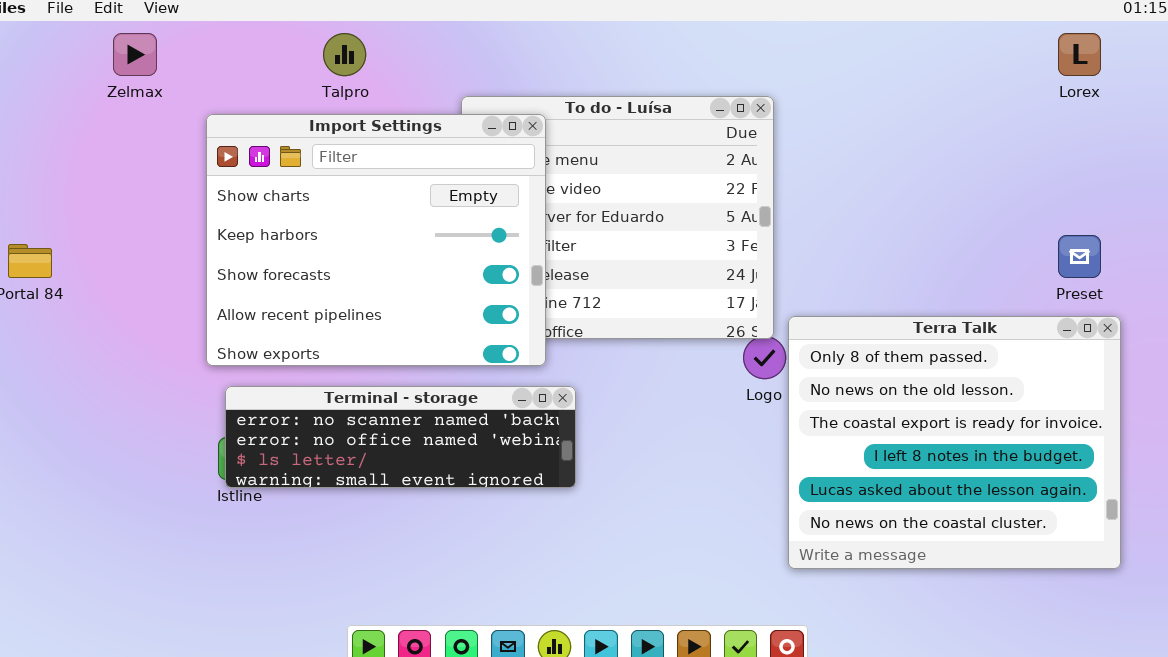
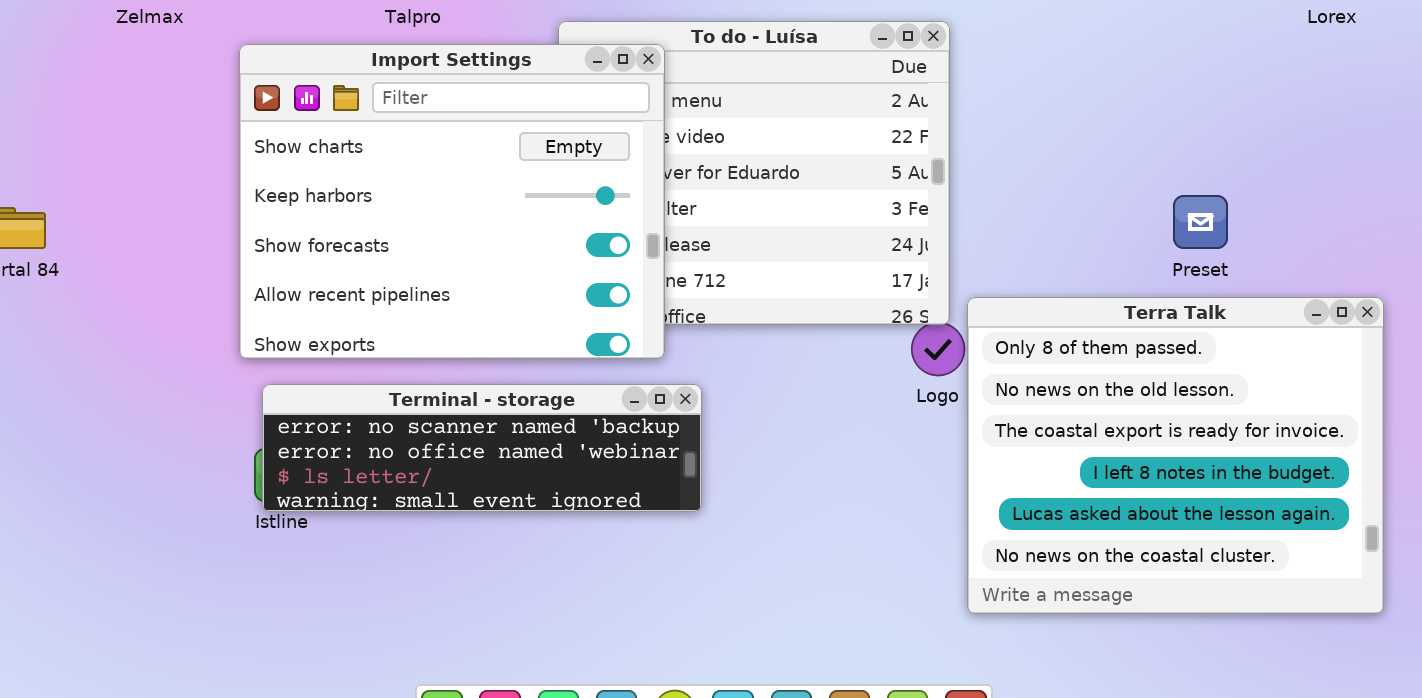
Preset: [1058,235,1101,278] -> [1173,195,1228,249], moved

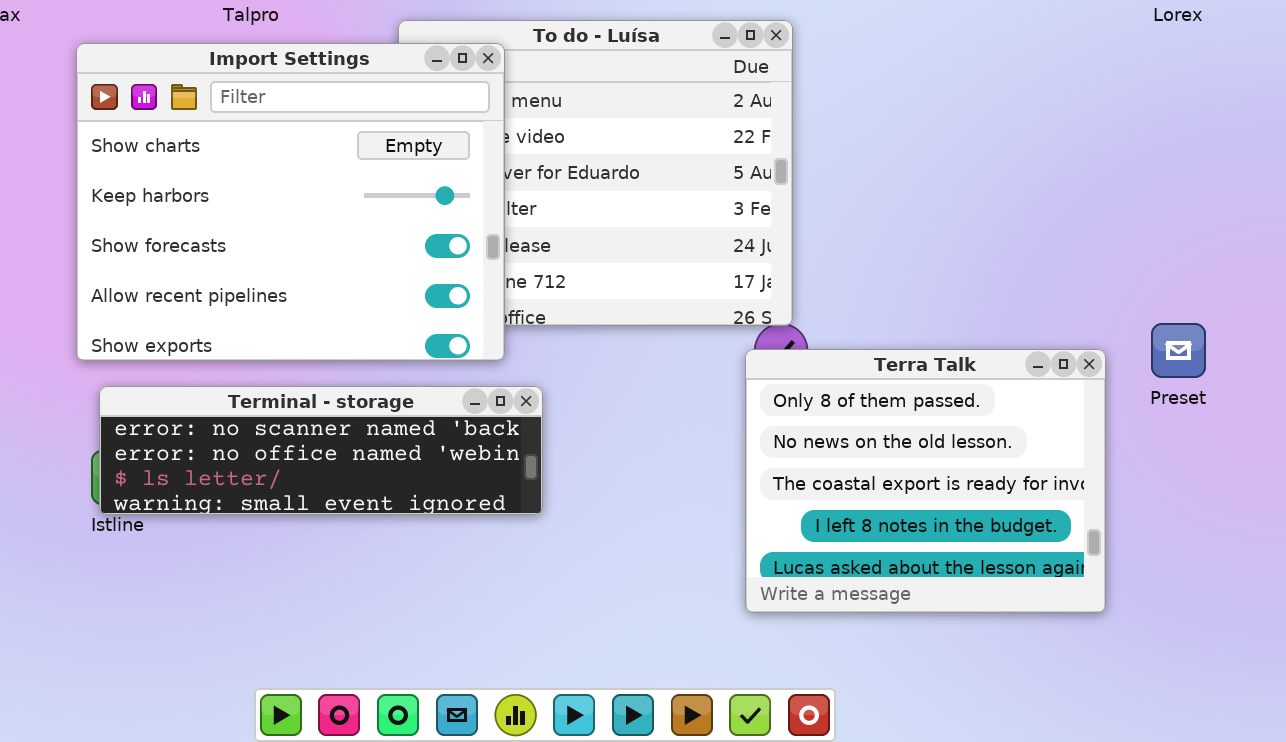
Preset: [1173,195,1228,249] -> [1151,323,1206,378], moved
Terra Talk: [967,297,1384,614] -> [745,349,1106,613], moved, resized

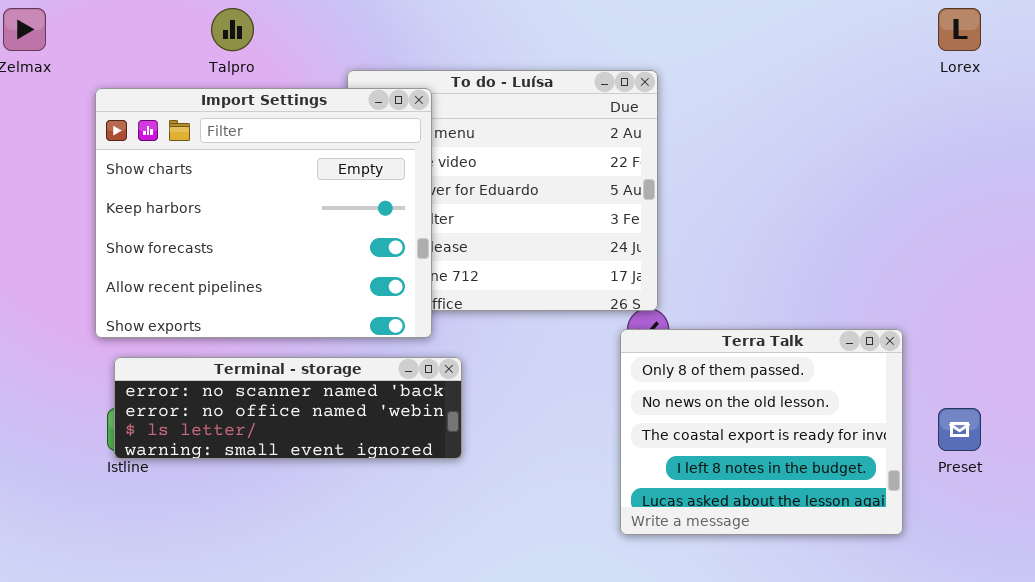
Preset: [1151,323,1206,378] -> [938,408,981,451], moved

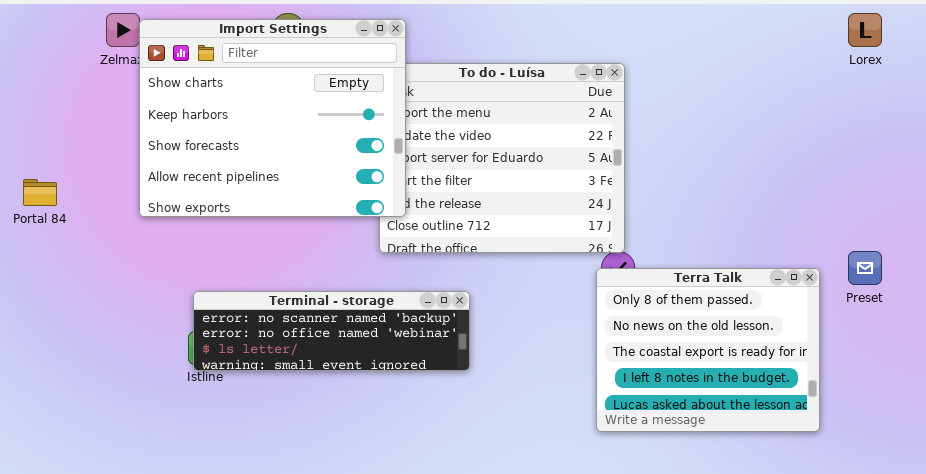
Import Settings: [95,88,432,338] -> [139,19,406,217], moved
Preset: [938,408,981,451] -> [848,251,882,285], moved

